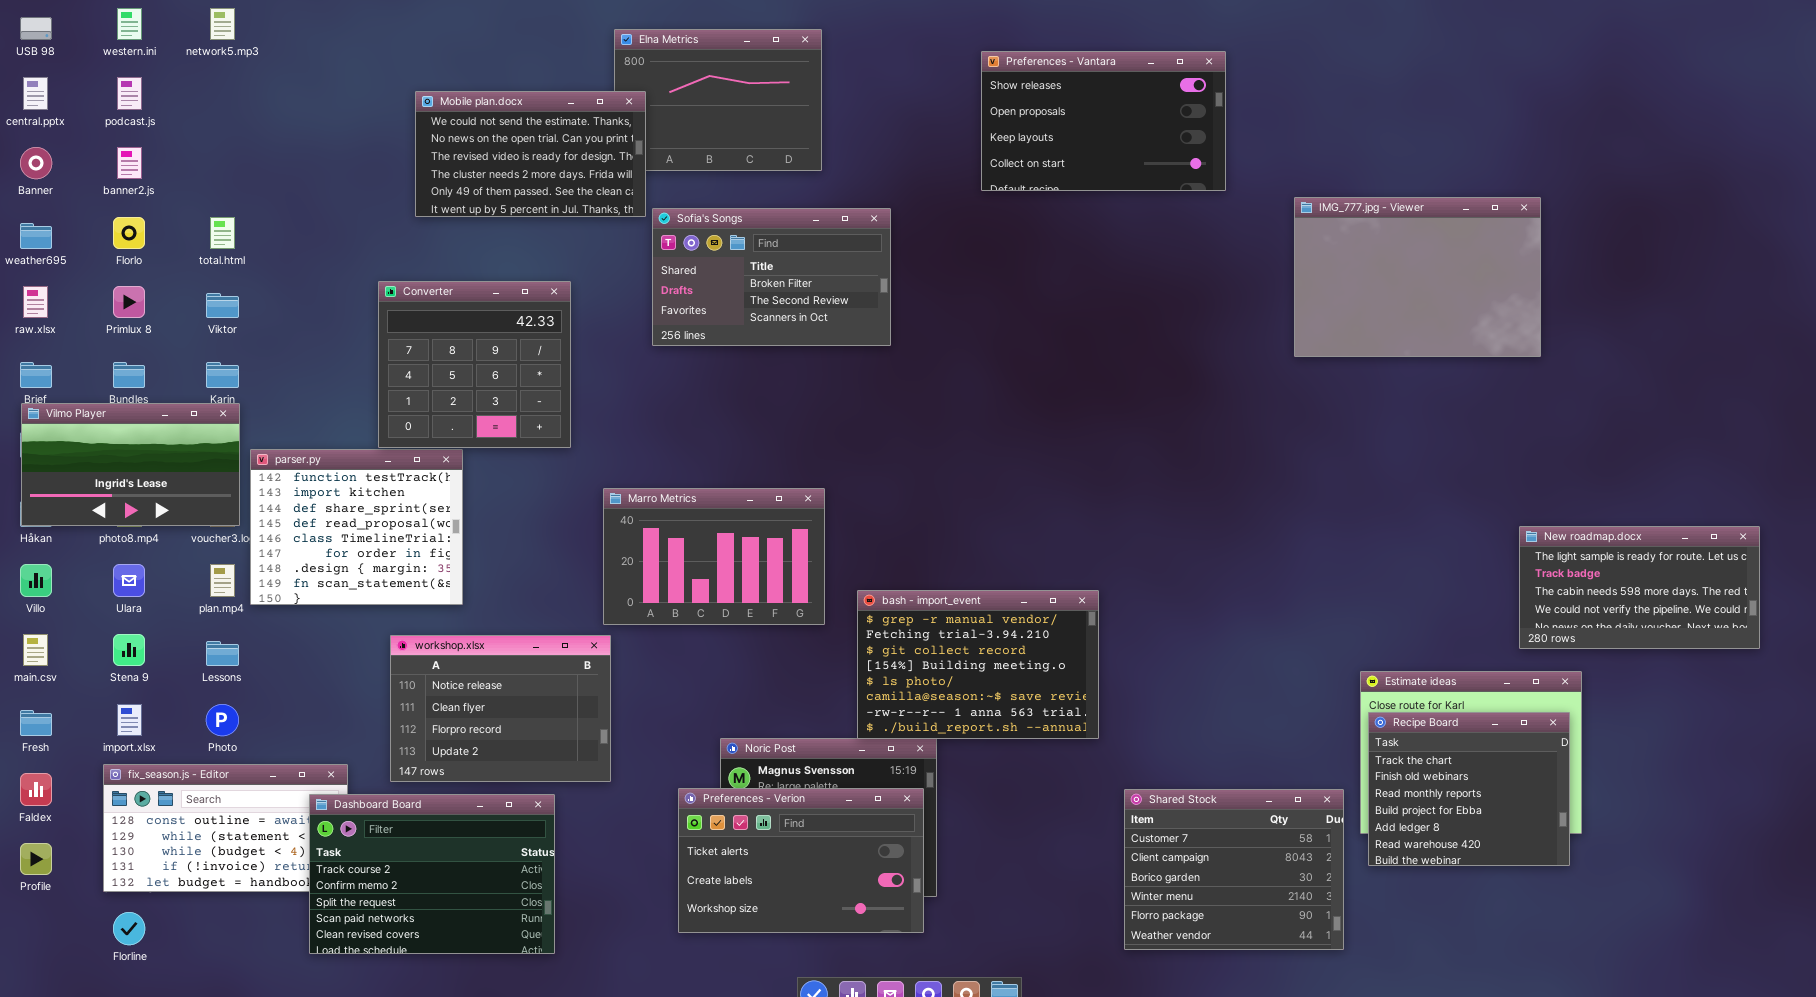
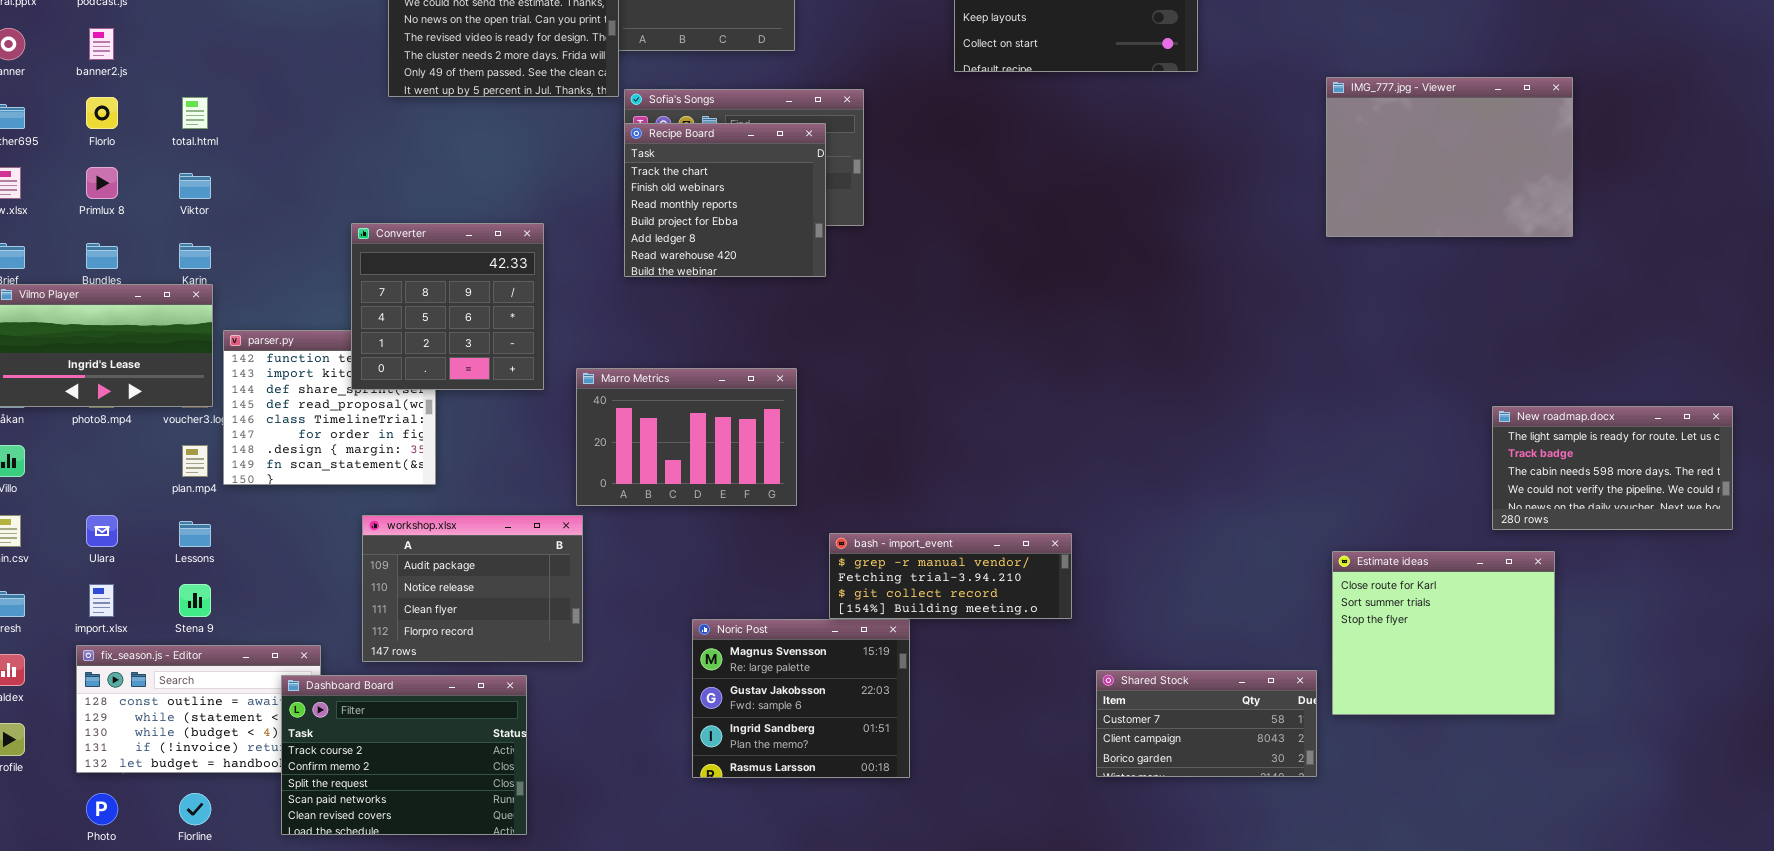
IMG_777.jpg - Viewer: [1294,197,1541,357] -> [1326,77,1573,237], moved
Converter: [378,281,571,448] -> [351,223,544,390], moved
Ulara: [113,564,145,597] -> [86,515,118,547], moved
bash - import_event: [857,590,1099,739] -> [829,533,1072,619], resized
Stena 9: [113,634,145,666] -> [179,584,211,617], moved
workshop.xlsx: [390,635,611,782] -> [362,515,583,662], scrolled up 1 row
Photo: [206,704,239,736] -> [86,793,118,825], moved
Recipe Board: [1368,712,1570,866] -> [624,123,826,277], moved
Preferences - Verion: [678,788,924,933] -> none, closed
Shared Stock: [1124,789,1344,950] -> [1096,670,1317,777], resized
Florline: [113,912,145,945] -> [179,793,211,825], moved

